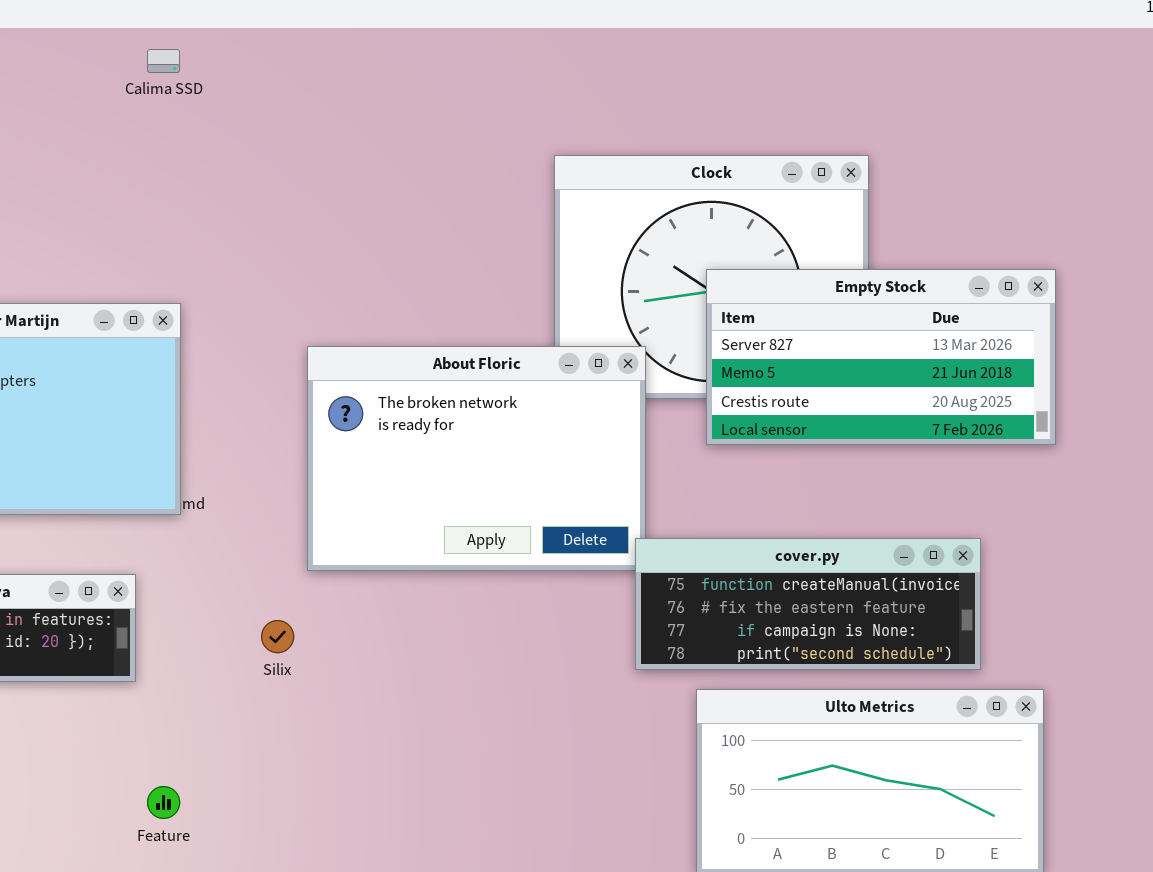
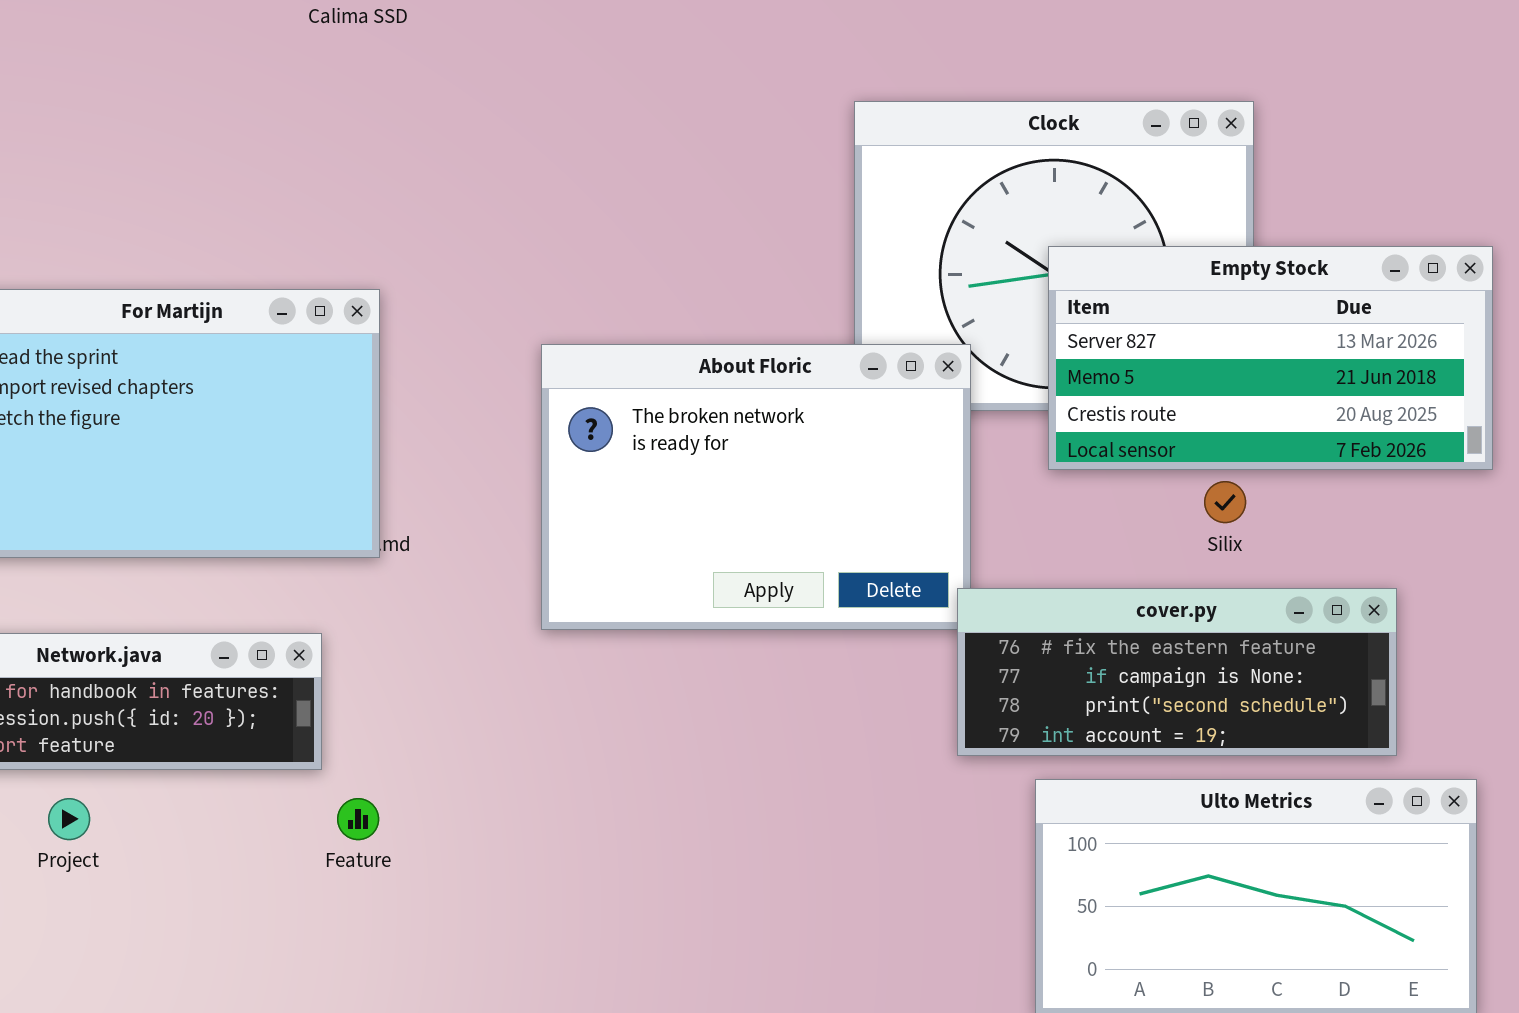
cover.py: [635,538,981,670] -> [957,588,1397,756], scrolled down 1 row
Silix: [261,620,294,653] -> [1204,481,1246,523], moved
Feature: [147,786,180,819] -> [337,798,379,840], moved

